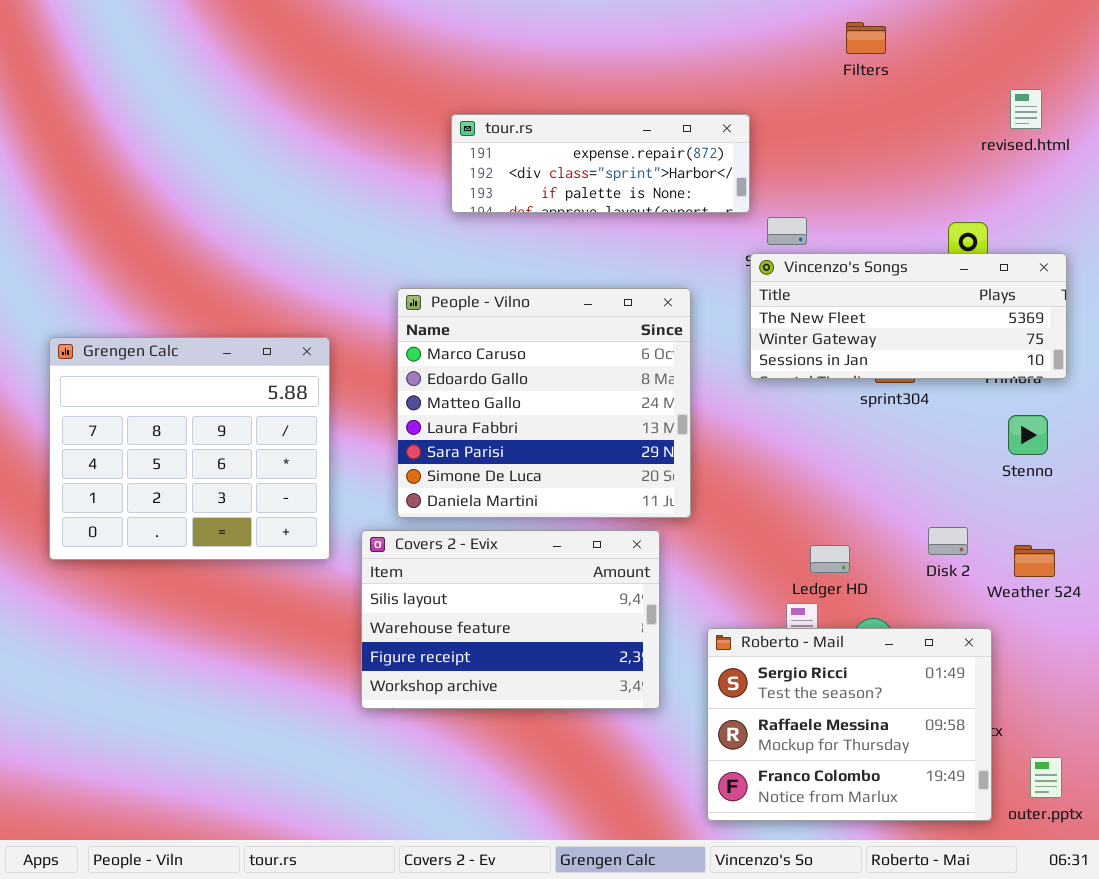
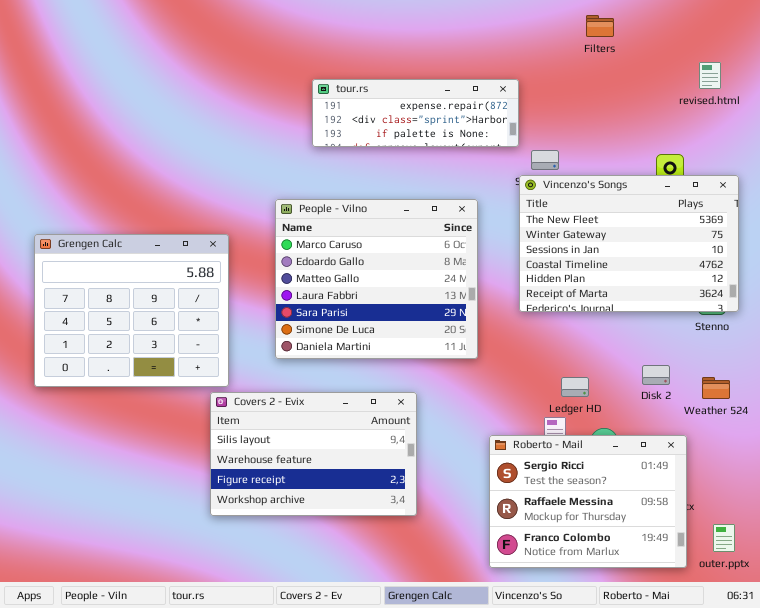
Vincenzo's Songs: [750,253,1067,379] -> [519,175,739,312], resized
Covers 2 - Evix: [361,530,660,709] -> [210,392,417,516], moved

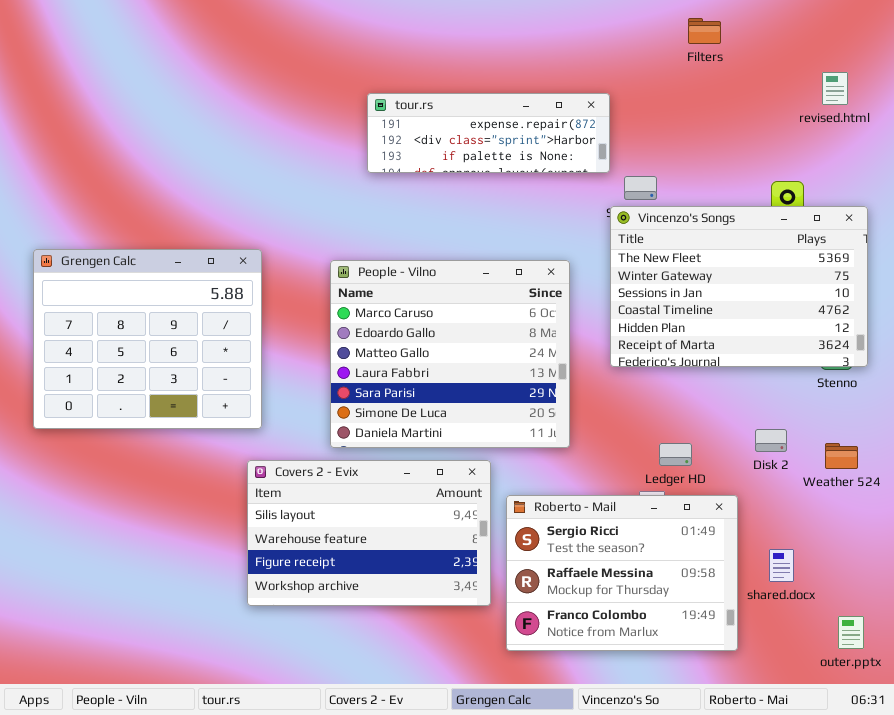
People - Vilno: [275,199,478,359] -> [330,260,570,448], moved
Grengen Calc: [34,234,229,387] -> [33,249,262,429], moved
Roberto - Mail: [489,435,687,568] -> [506,495,738,651], moved

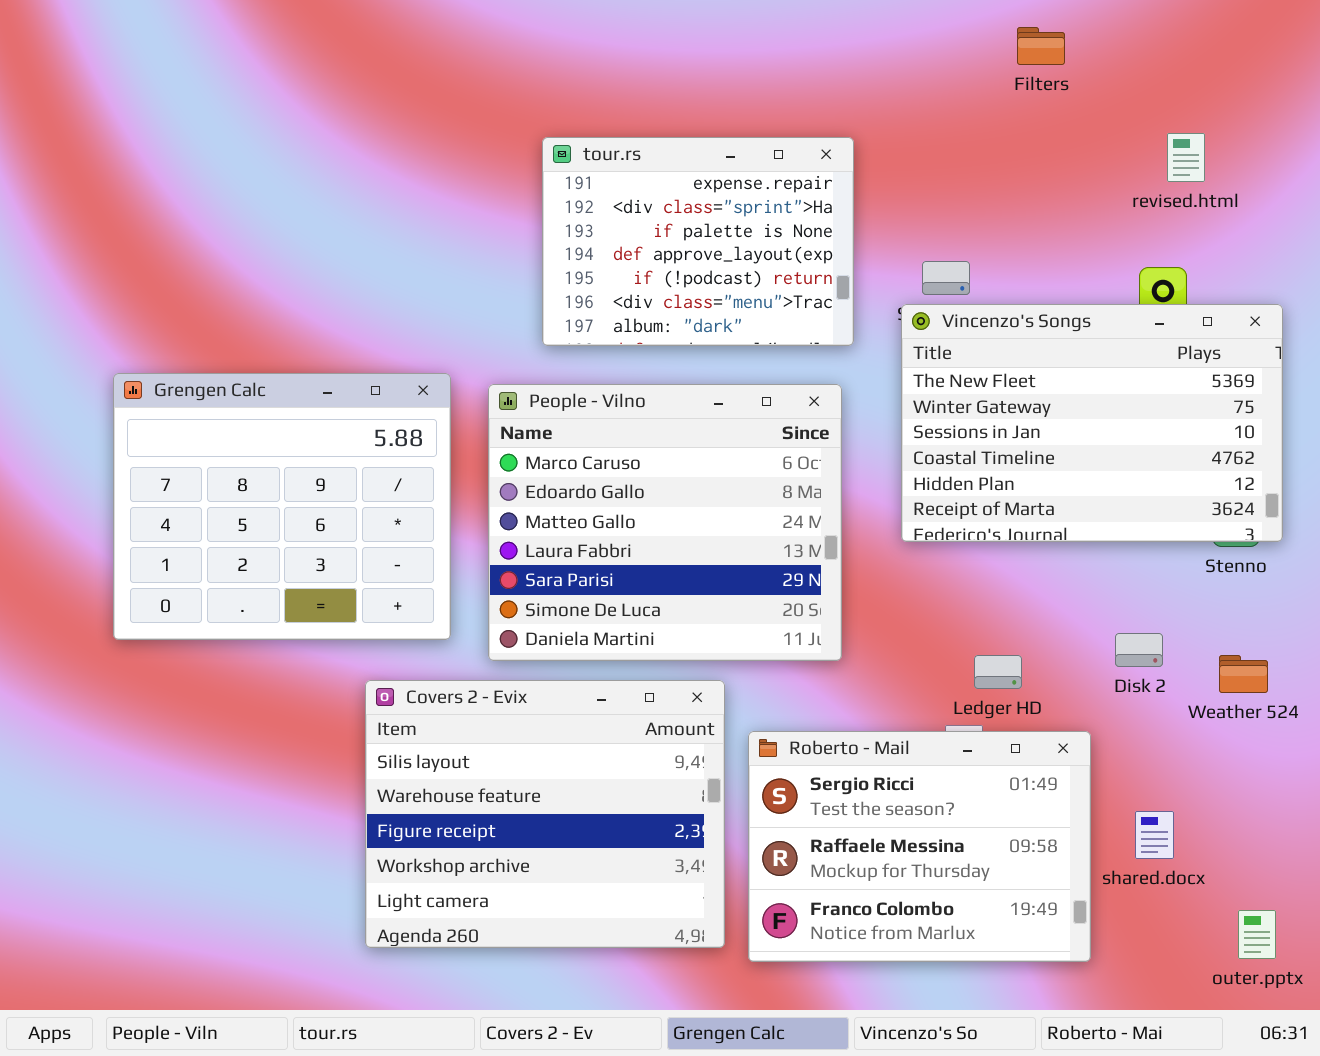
revised.html: [822,72,848,105] -> [1167,133,1205,182], moved
tour.rs: [367,93,610,173] -> [542,137,854,346], resized
Grengen Calc: [33,249,262,429] -> [113,373,451,640], moved
Covers 2 - Evix: [247,460,491,606] -> [365,680,725,948], resized

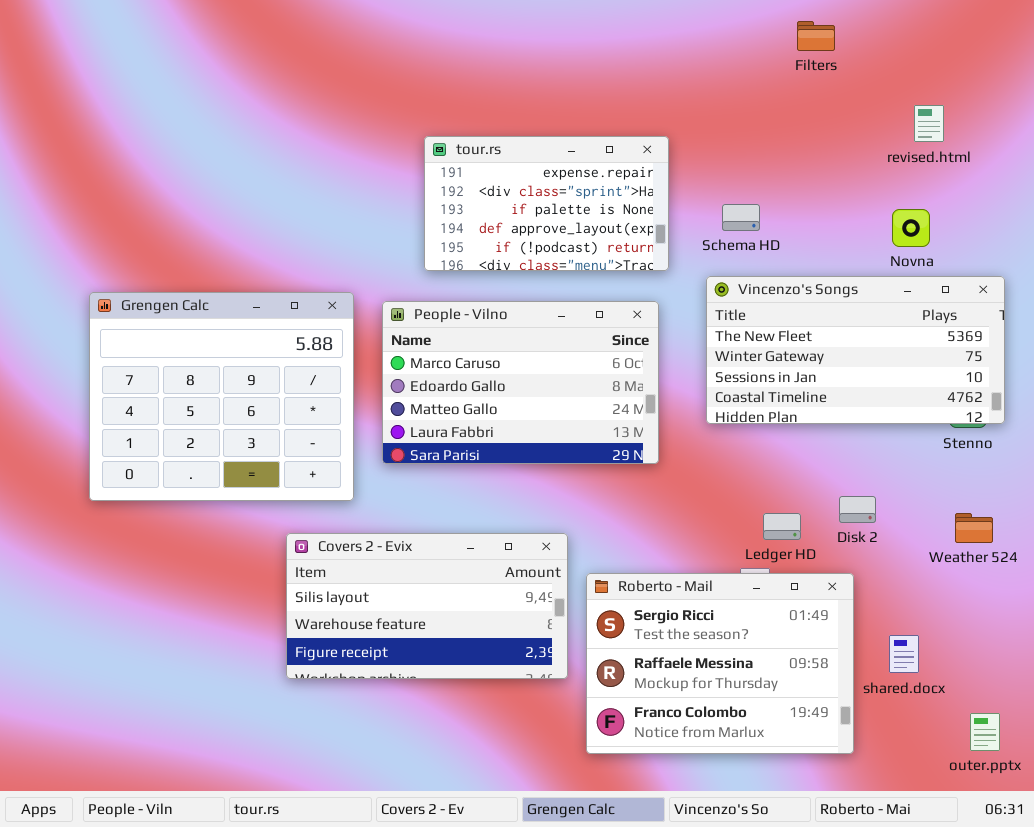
tour.rs: [542,137,854,346] -> [424,136,669,271], resized
Vincenzo's Songs: [901,304,1283,542] -> [706,276,1005,424], resized
People - Vilno: [488,384,842,661] -> [382,301,659,464], resized
Disk 2: [1115,633,1163,667] -> [839,496,876,523], moved
Covers 2 - Evix: [365,680,725,948] -> [286,533,568,679], resized

